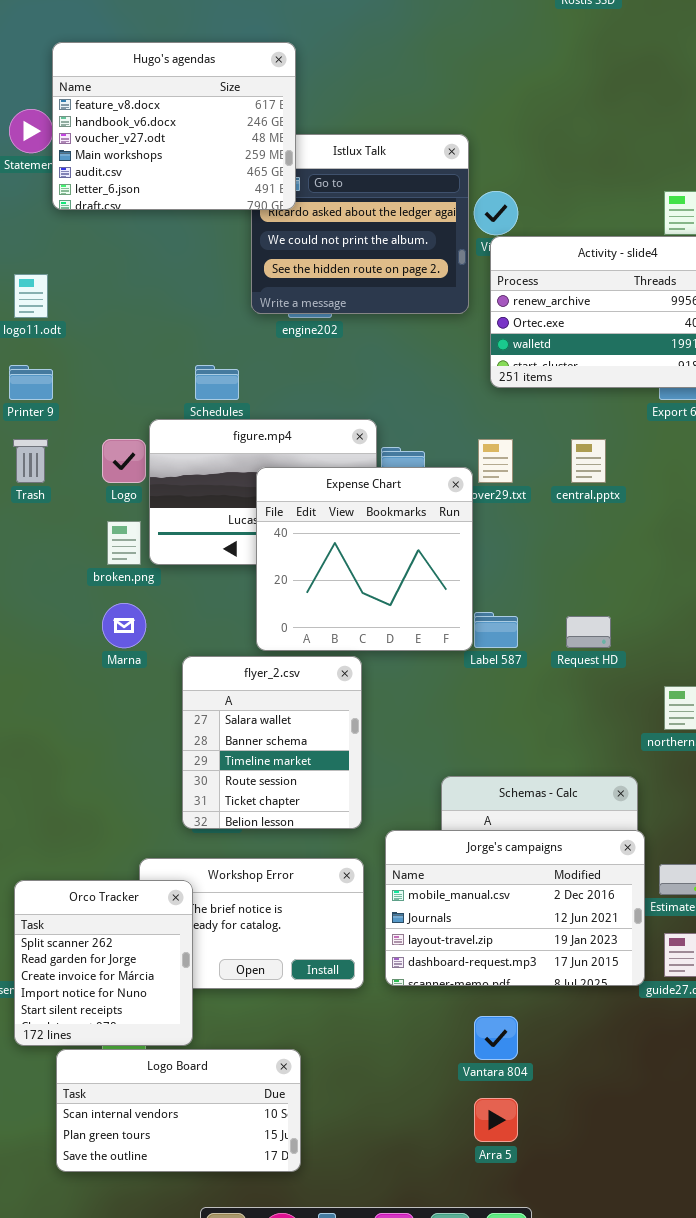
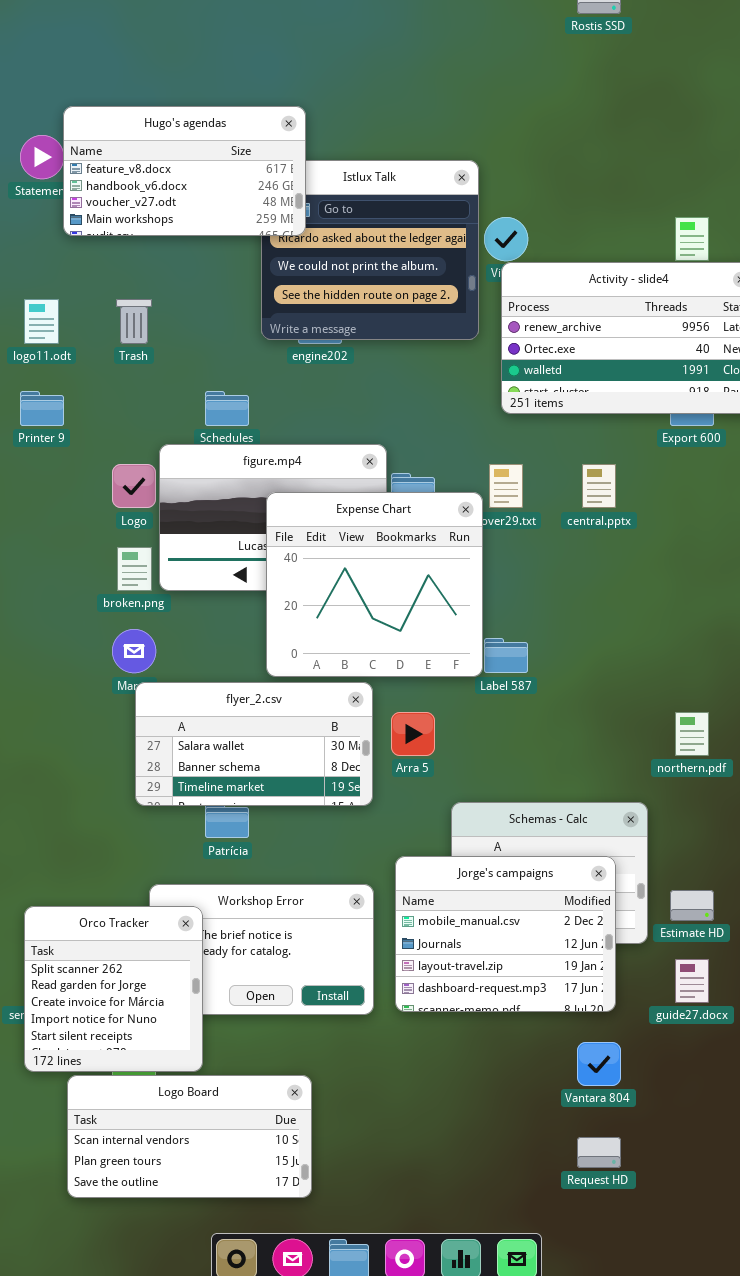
Hugo's agendas: [52,42,296,210] -> [63,106,306,236], resized
Trash: [13,439,48,483] -> [116,299,152,344], moved
Request HD: [566,616,611,648] -> [577,1137,621,1168], moved
flyer_2.csv: [182,656,362,829] -> [135,682,373,806], resized
Jorge's campaigns: [385,830,645,986] -> [395,856,616,1012], resized
Vantara 804: [474,1016,518,1060] -> [577,1042,621,1086], moved
Arra 5: [474,1098,518,1142] -> [391,712,435,756], moved

